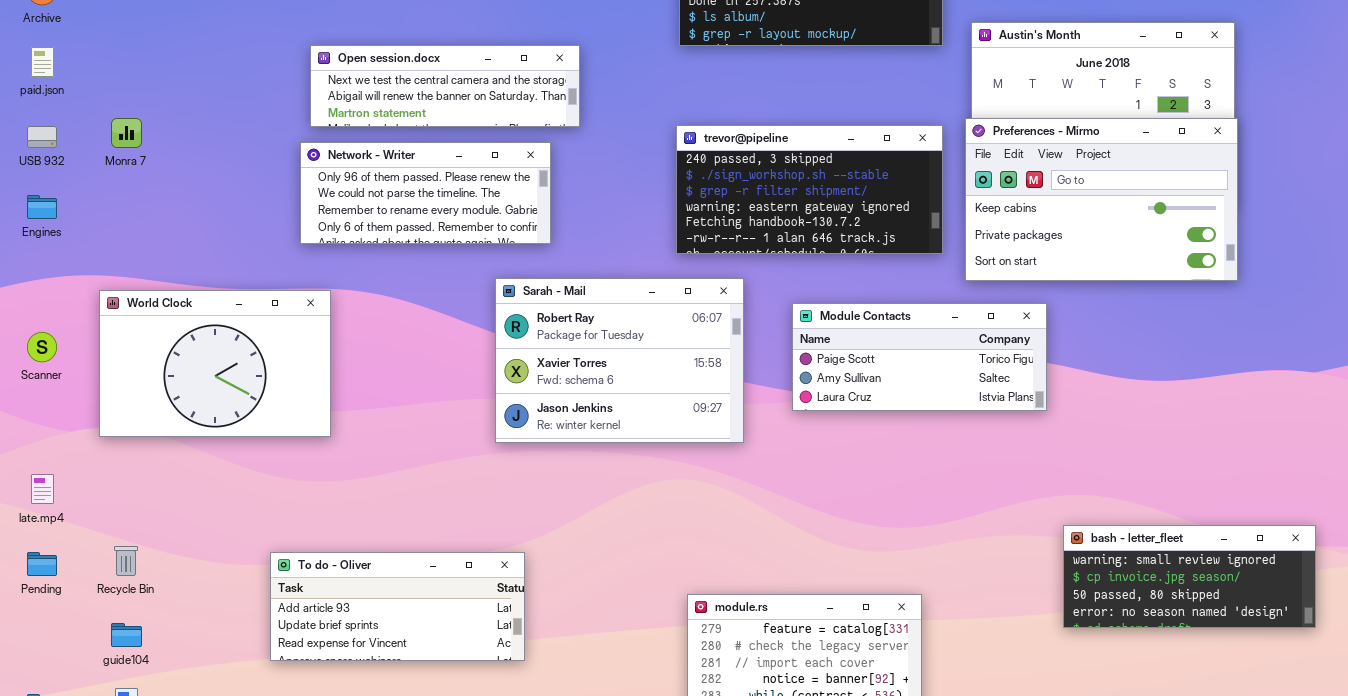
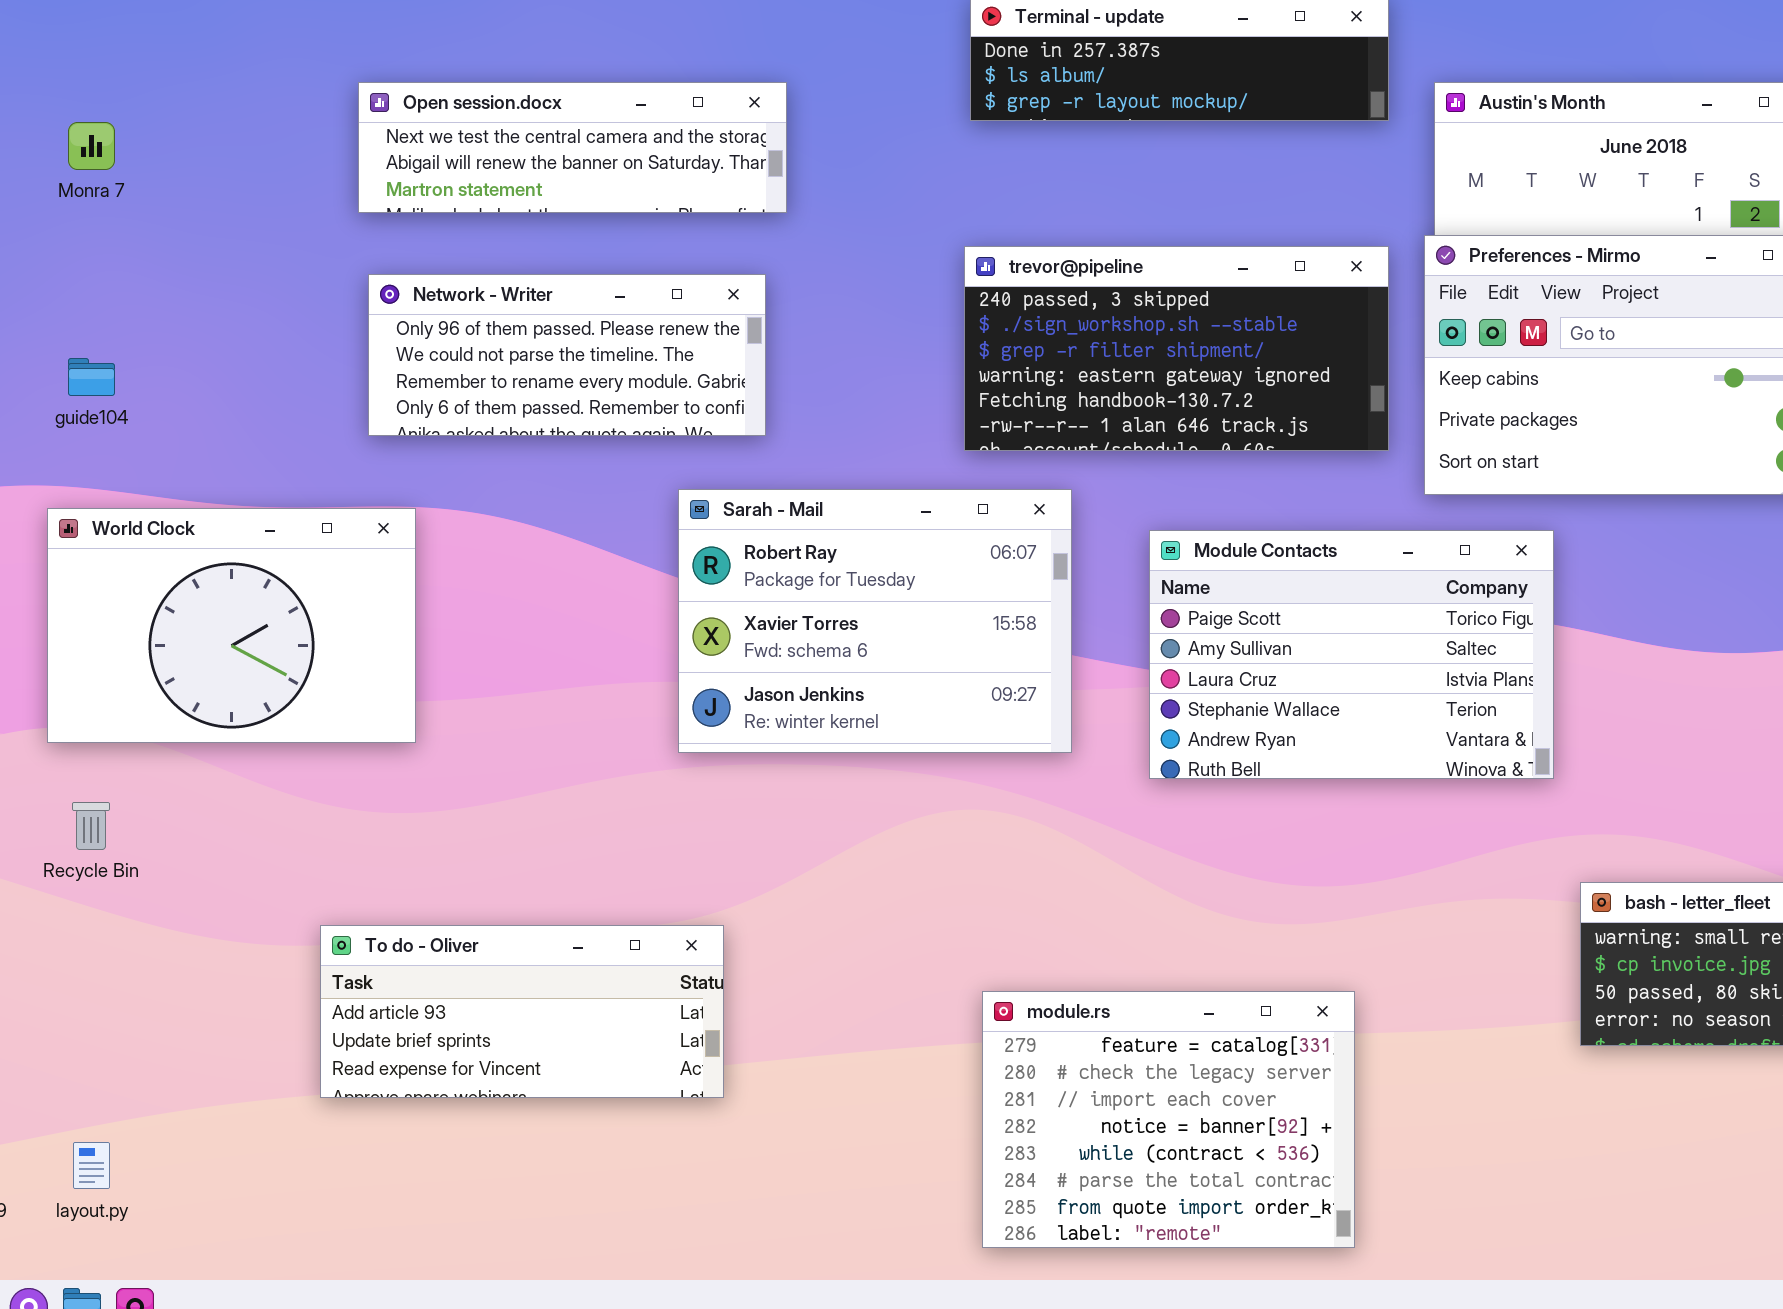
Open session.docx: [310,45,580,127] -> [358,82,787,213], moved
Monra 7: [111,118,142,148] -> [68,122,115,170], moved
Module Contacts: [792,303,1047,411] -> [1149,530,1554,779], resized
Recycle Bin: [114,546,138,576] -> [72,802,110,850], moved
guide104: [111,623,142,647] -> [68,358,115,396], moved

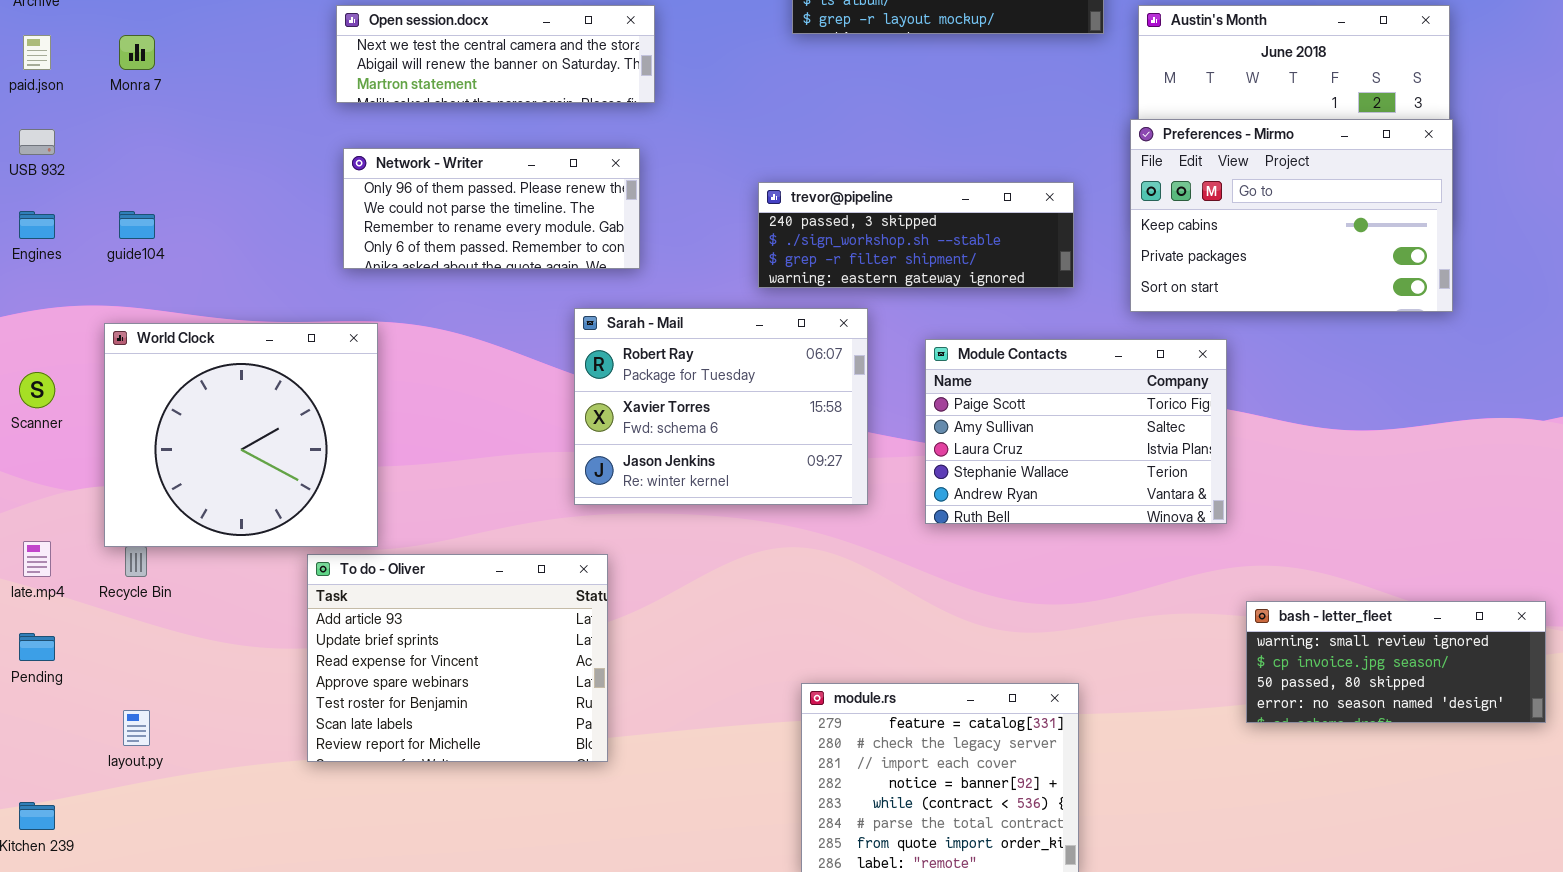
trevor@pipeline: [964,246,1389,451] -> [758,182,1074,288], moved, resized
World Clock: [47,508,416,743] -> [104,323,378,547], resized
To do - Oliver: [320,925,724,1098] -> [307,554,608,762], resized
layout.py: [73,1142,110,1189] -> [123,710,150,746], moved

